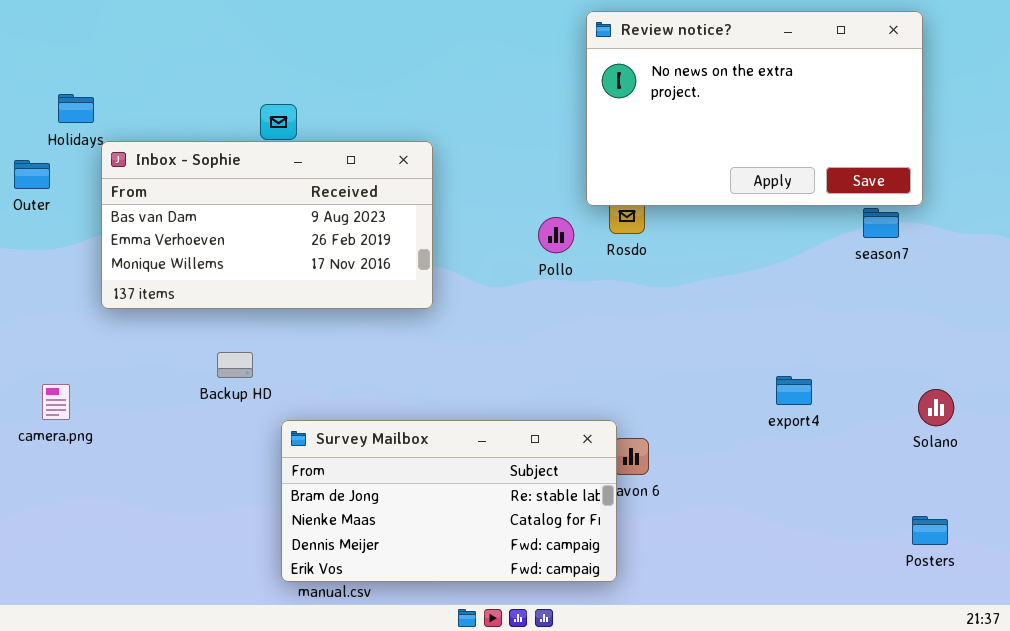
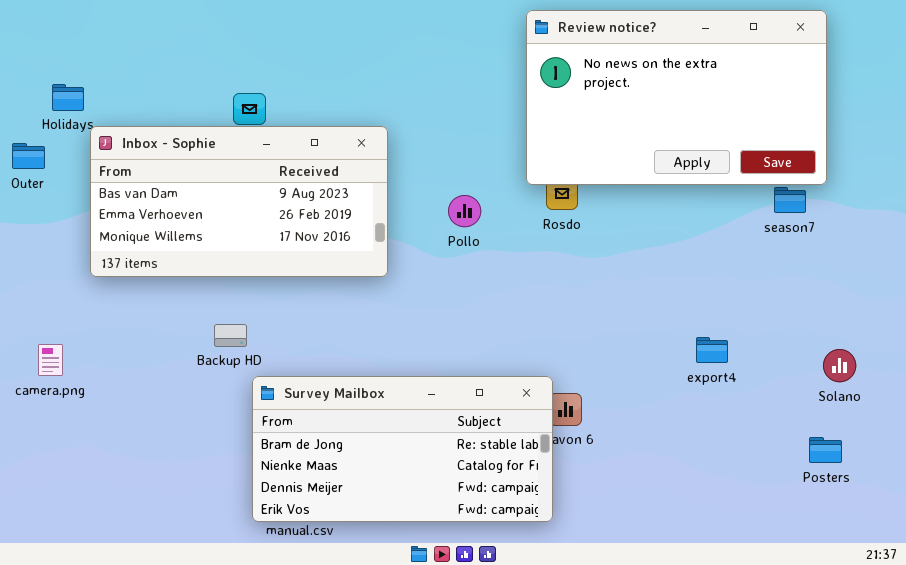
Pollo: [538,217,574,253] -> [448,195,481,227], moved
Backup HD: [217,352,253,378] -> [214,324,247,347], moved
Posters: [912,516,948,545] -> [809,437,842,463], moved

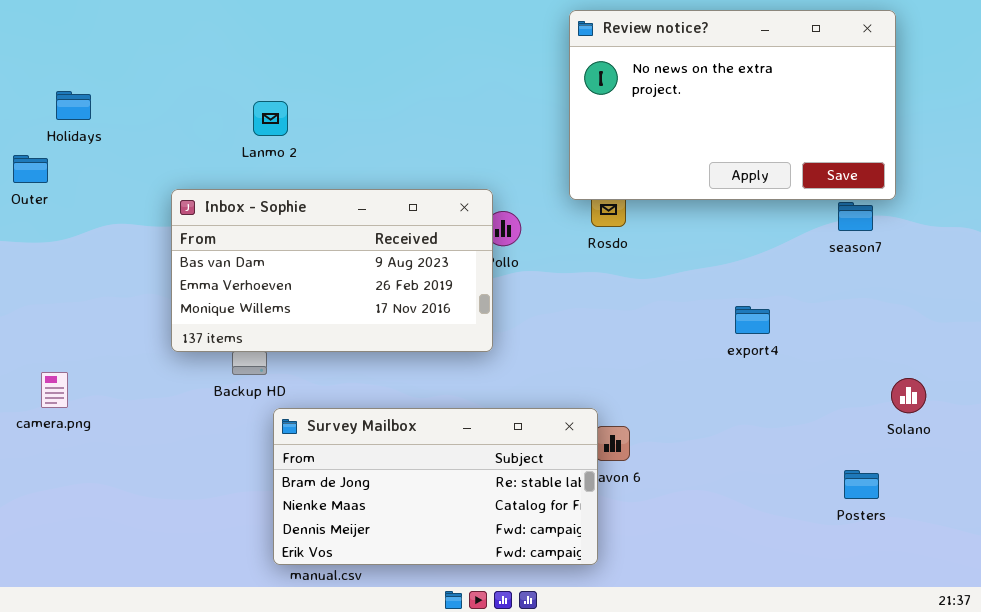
Inbox - Sophie: [90,126,388,277] -> [171,189,493,352], moved
export4: [696,337,728,363] -> [735,306,770,334], moved
Posters: [809,437,842,463] -> [844,470,879,499], moved

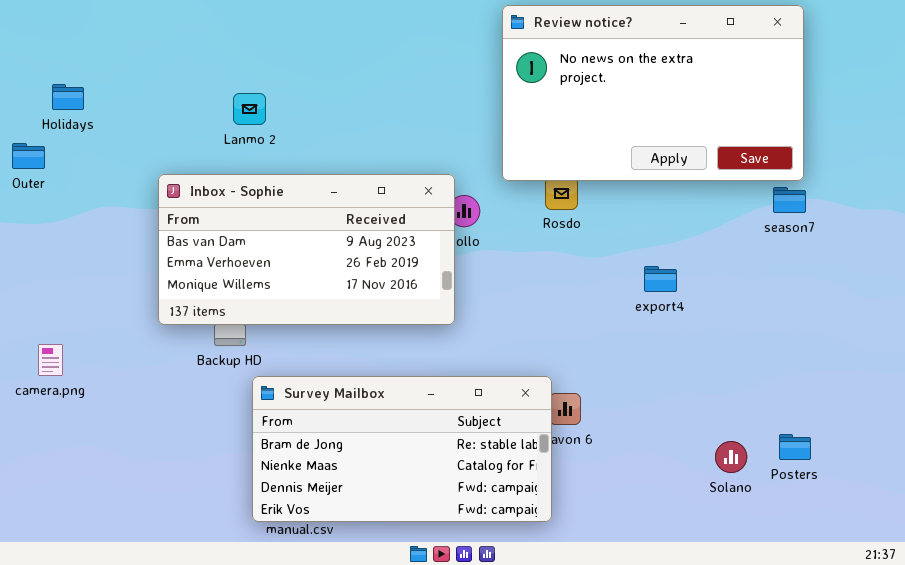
Review notice?: [569,10,896,200] -> [502,5,804,181], moved
export4: [735,306,770,334] -> [644,266,677,292], moved
Solano: [891,378,926,413] -> [715,441,747,473], moved

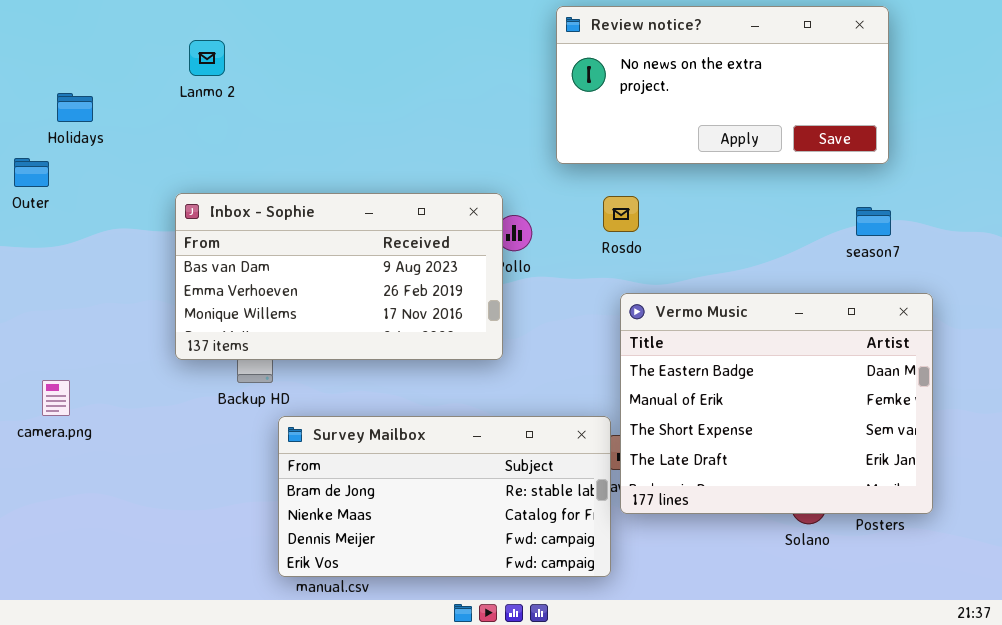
Review notice?: [502,5,804,181] -> [556,6,889,164], resized
Lanmo 2: [233,93,266,125] -> [189,40,225,76], moved
Vermo Music: none -> [620,293,933,514], opened

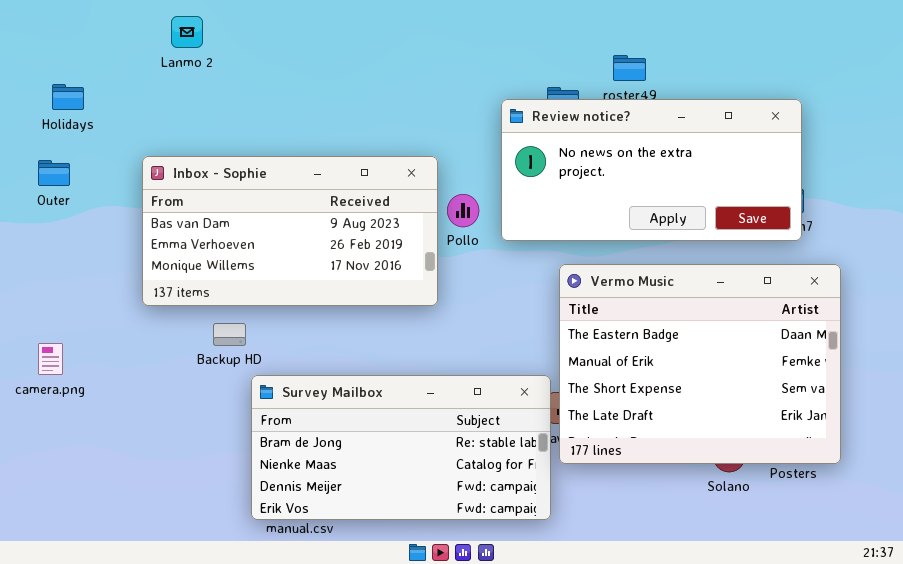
Review notice?: [556,6,889,164] -> [501,99,802,241], moved
Lanmo 2: [189,40,225,76] -> [171,16,203,48], moved
Outer: [14,158,49,187] -> [38,160,70,186], moved
Inbox - Sophie: [175,193,503,360] -> [142,156,438,306], moved

